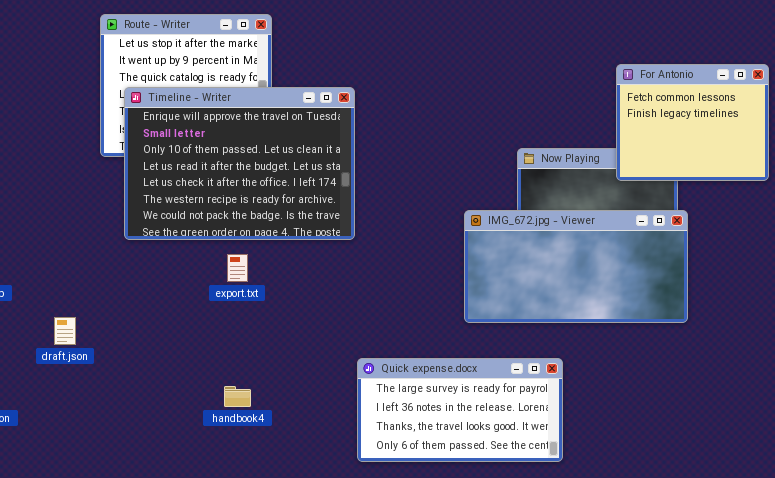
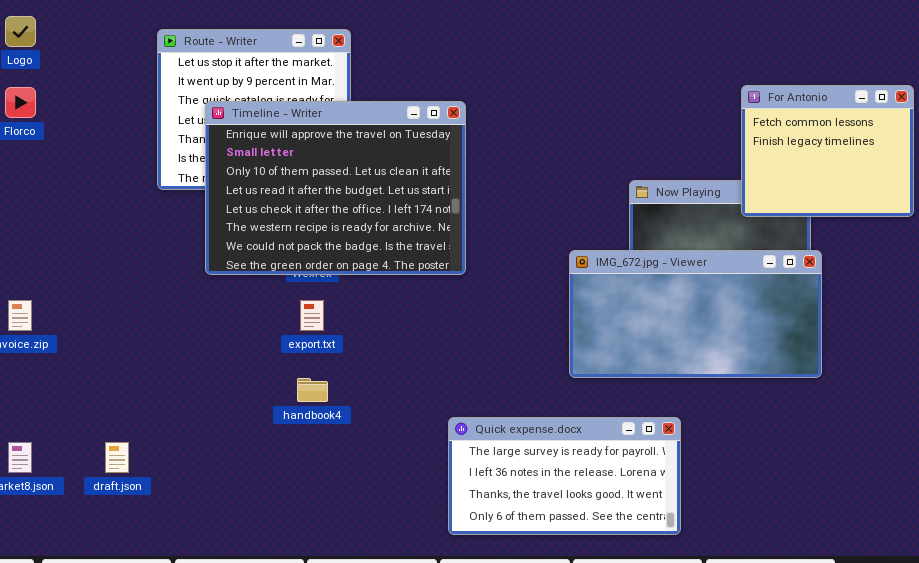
Timeline - Writer: [124,87,355,240] -> [205,101,466,275], moved
draft.json: [54,317,76,345] -> [105,442,129,473], moved
handbook4: [224,386,251,407] -> [297,378,328,402], moved

